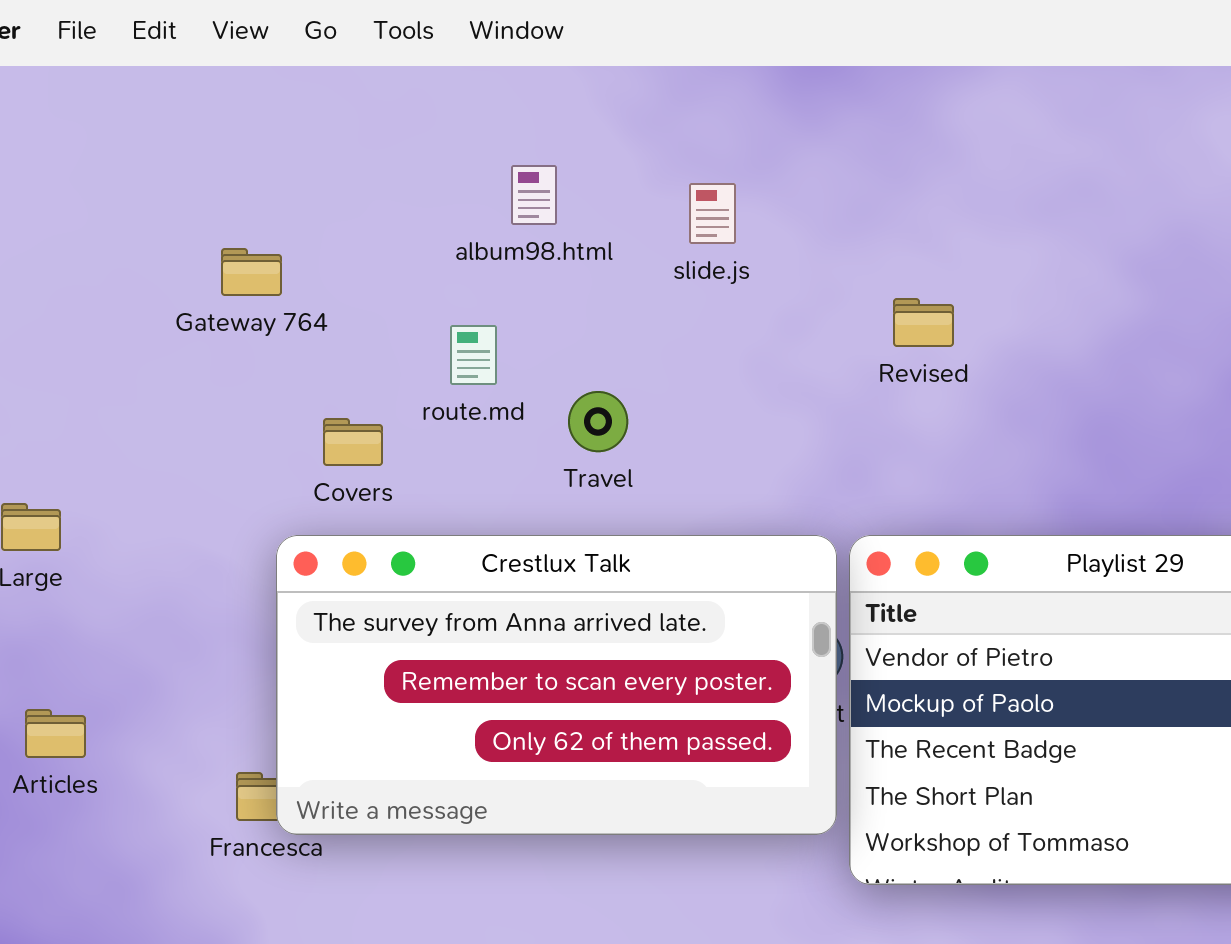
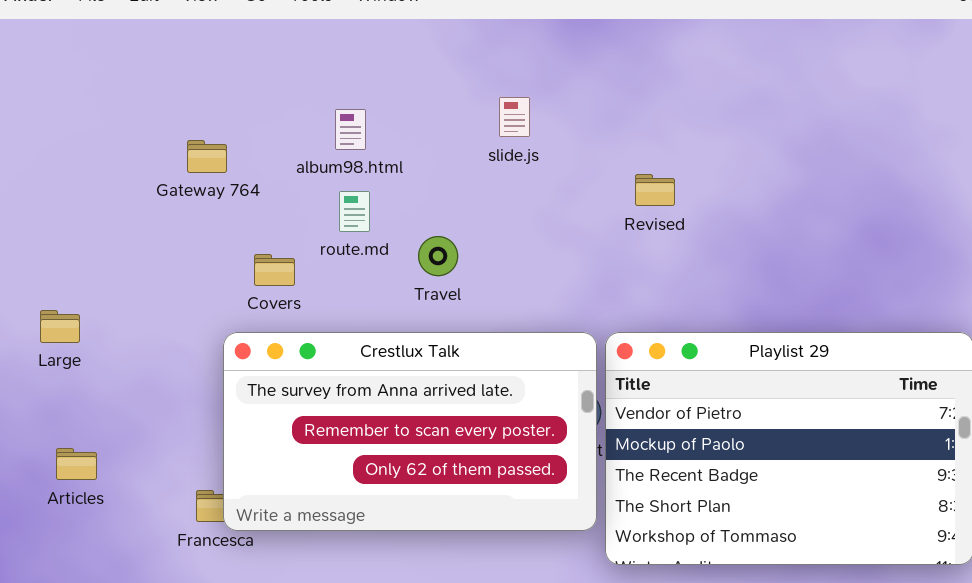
album98.html: [511,165,557,225] -> [335,109,366,150], moved

